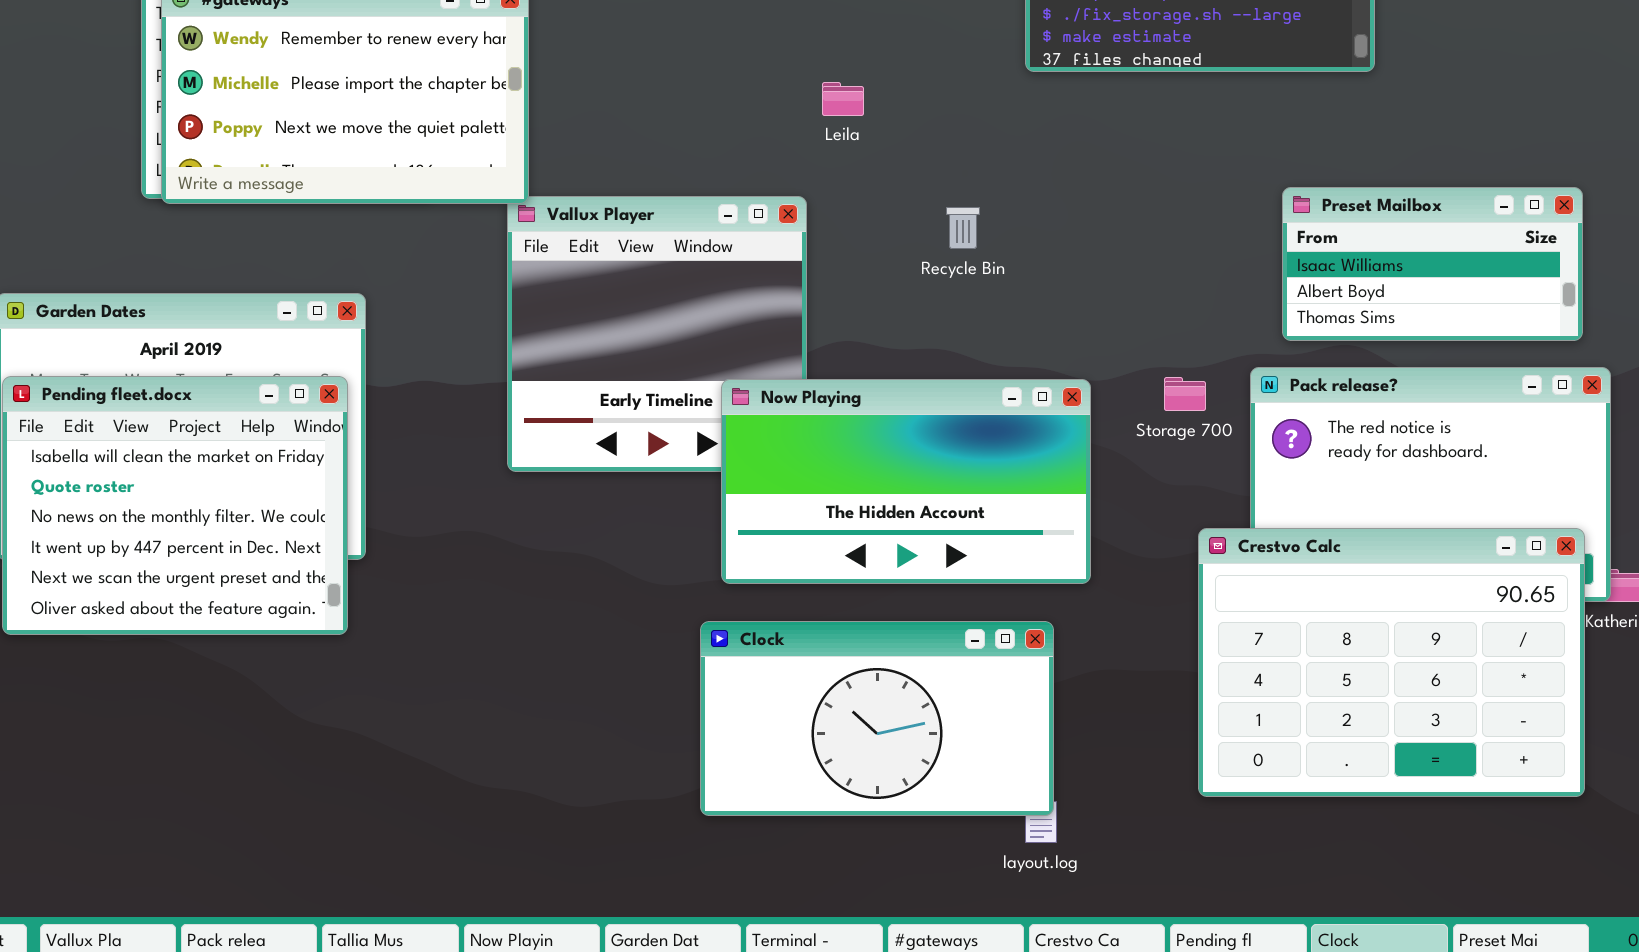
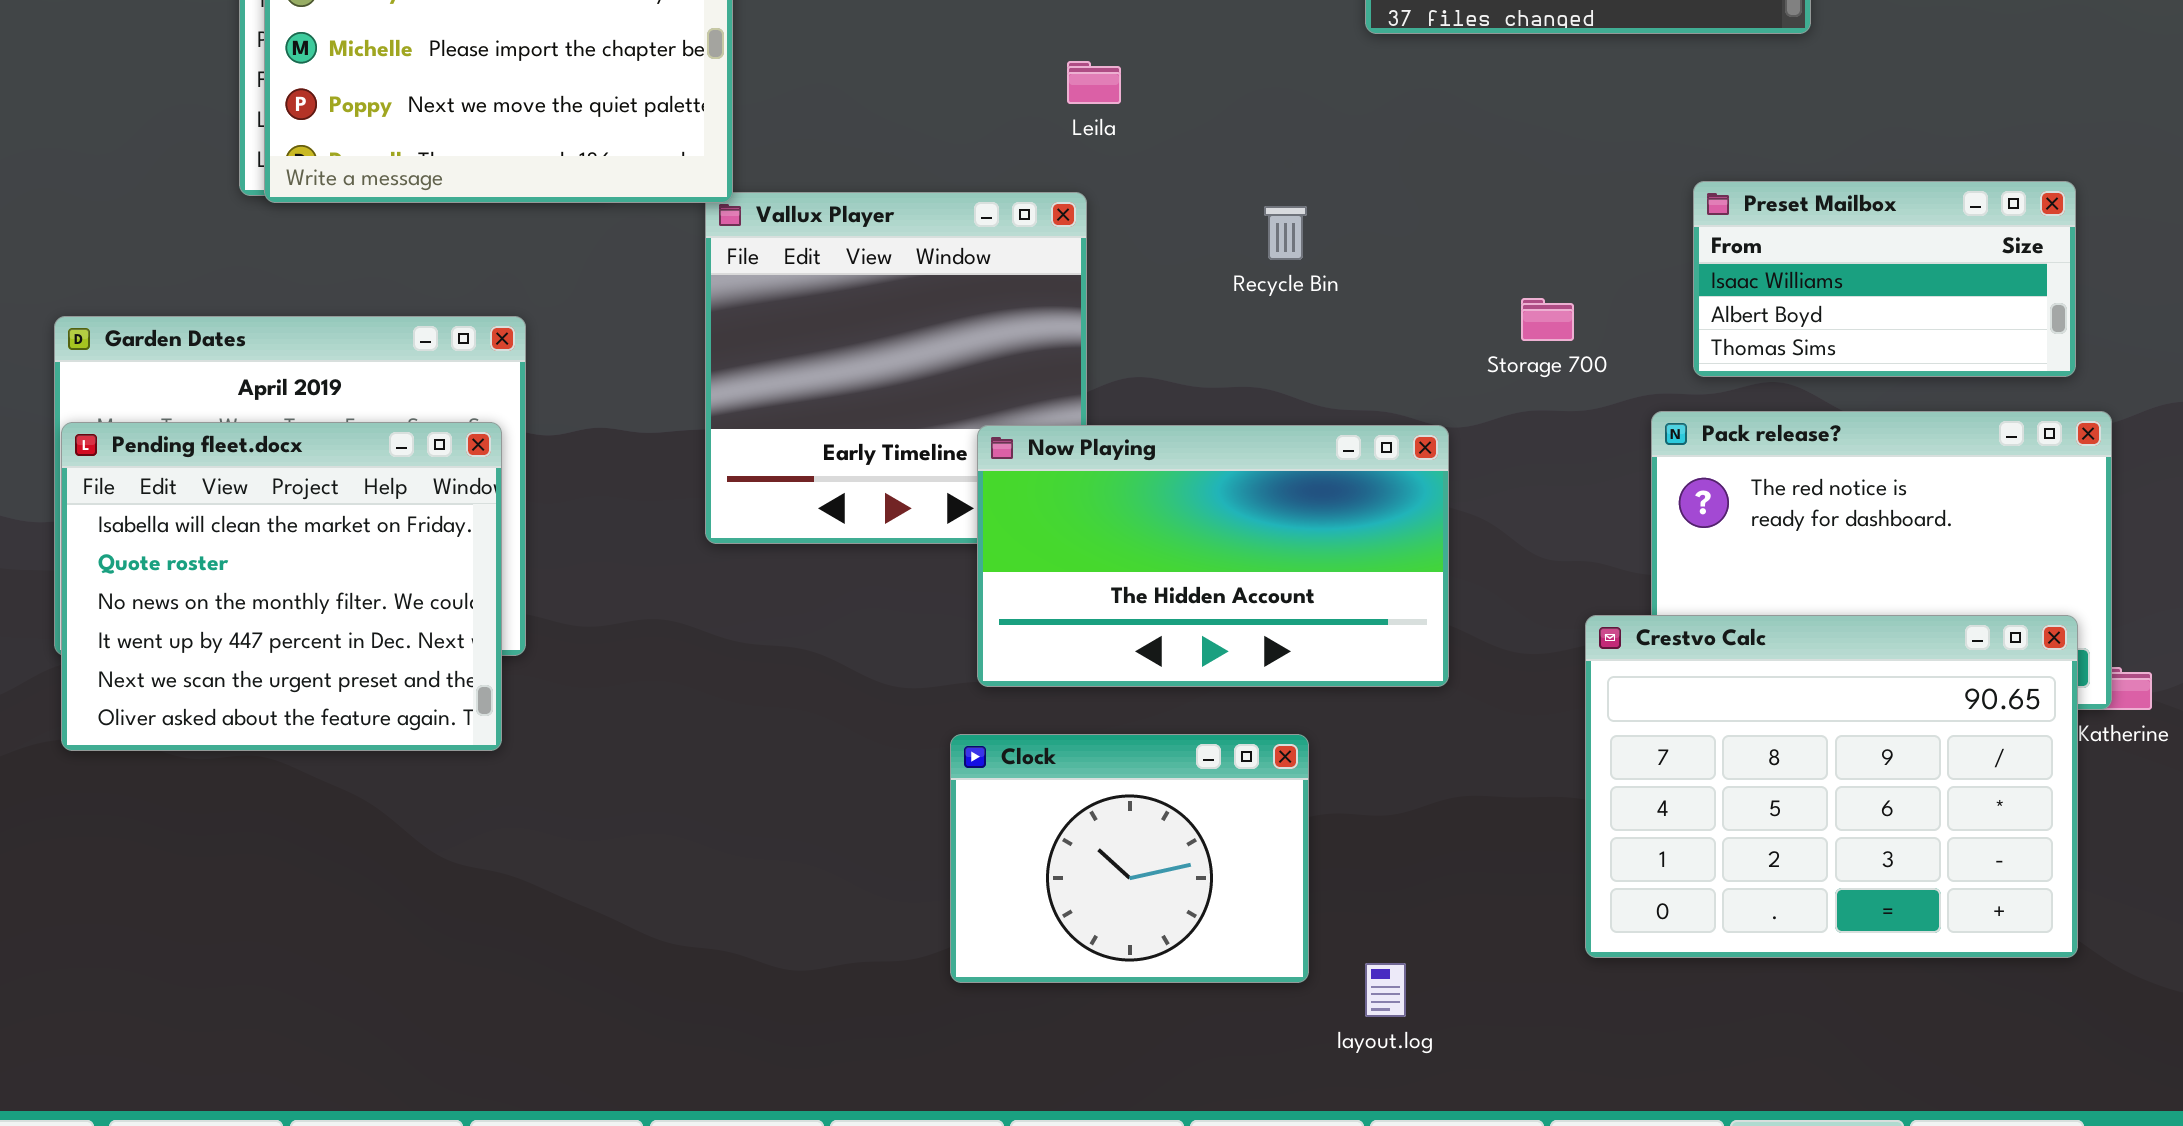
Leila: [822,82,864,116] -> [1067,61,1121,104], moved
Storage 700: [1164,377,1206,411] -> [1521,298,1574,341], moved
Clock: [700,621,1054,816] -> [950,734,1309,983], resized

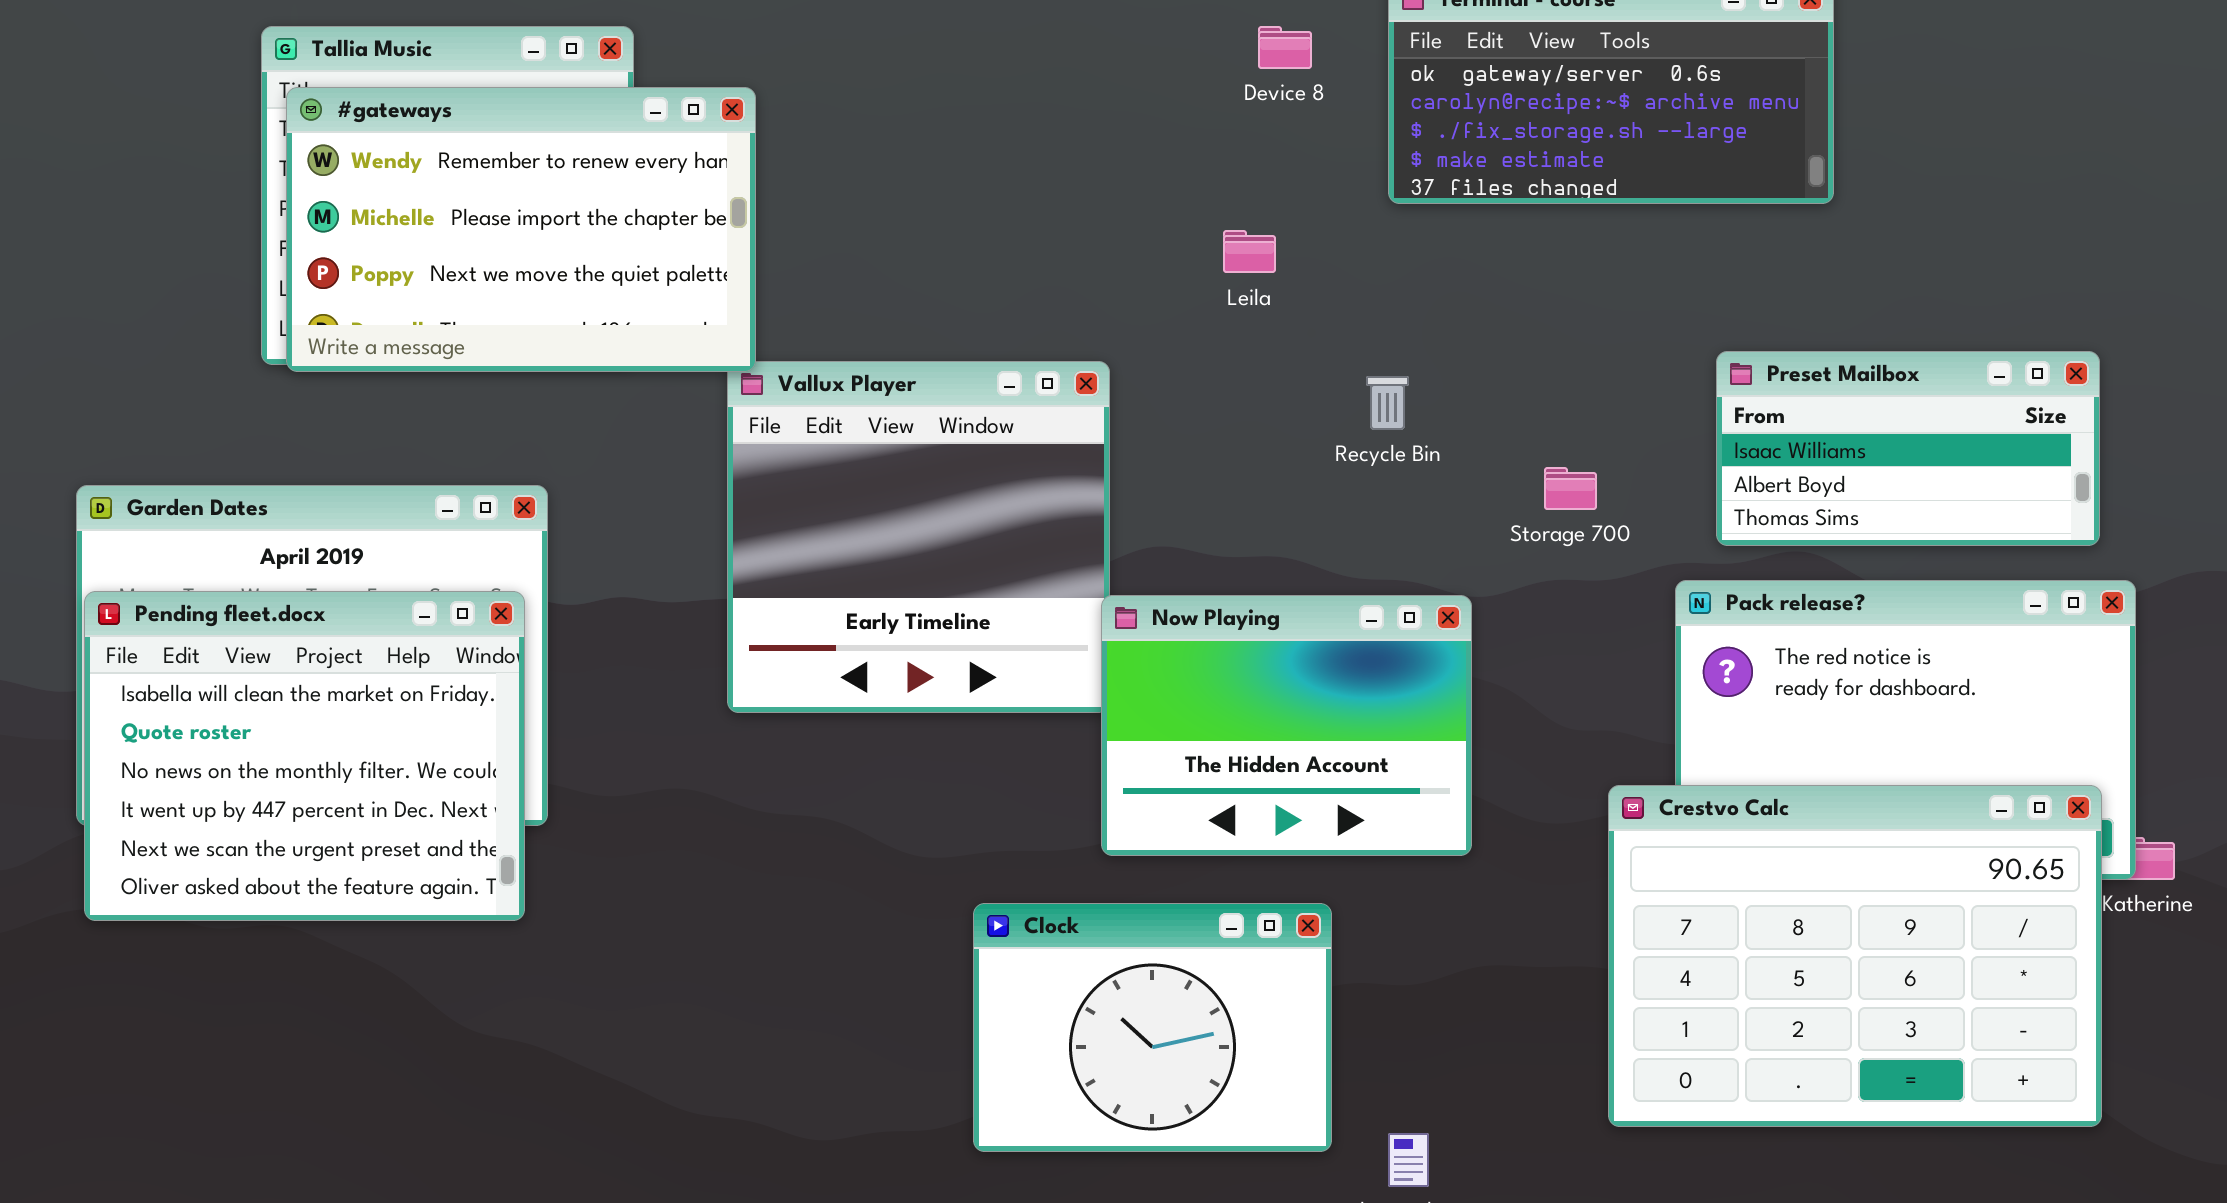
Leila: [1067,61,1121,104] -> [1223,230,1276,273], moved
Recycle Bin: [1264,206,1307,260] -> [1366,376,1409,430], moved
Now Playing: [977,425,1449,687] -> [1101,595,1472,856], resized

